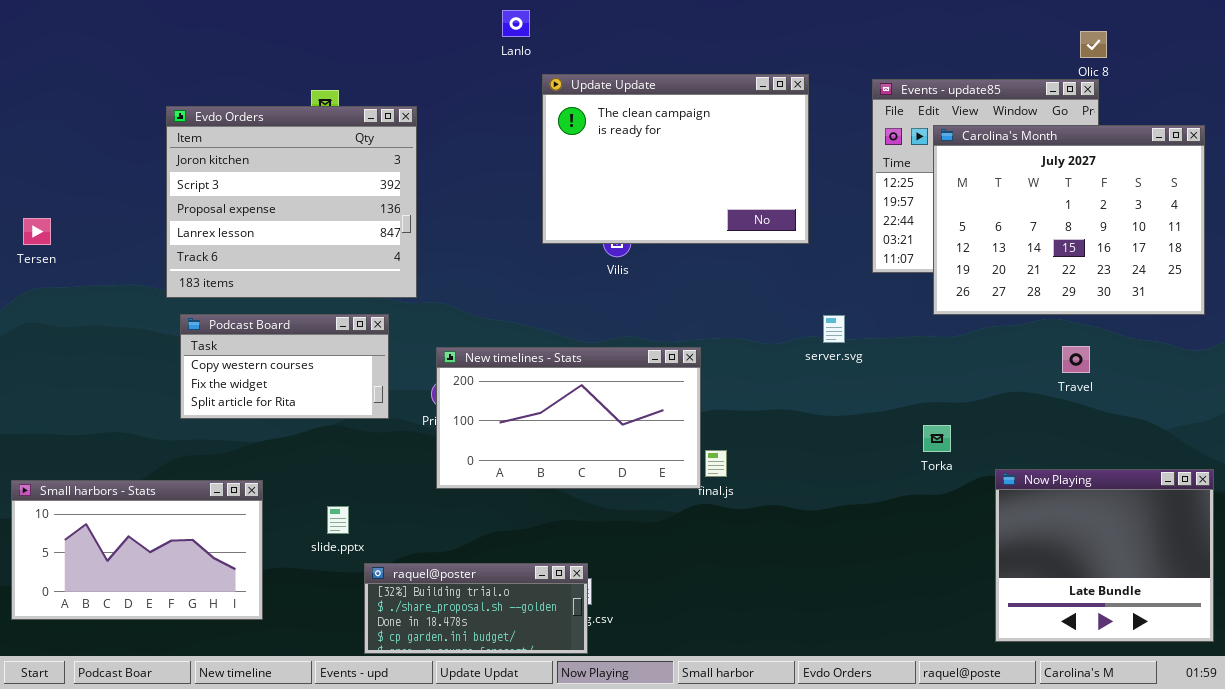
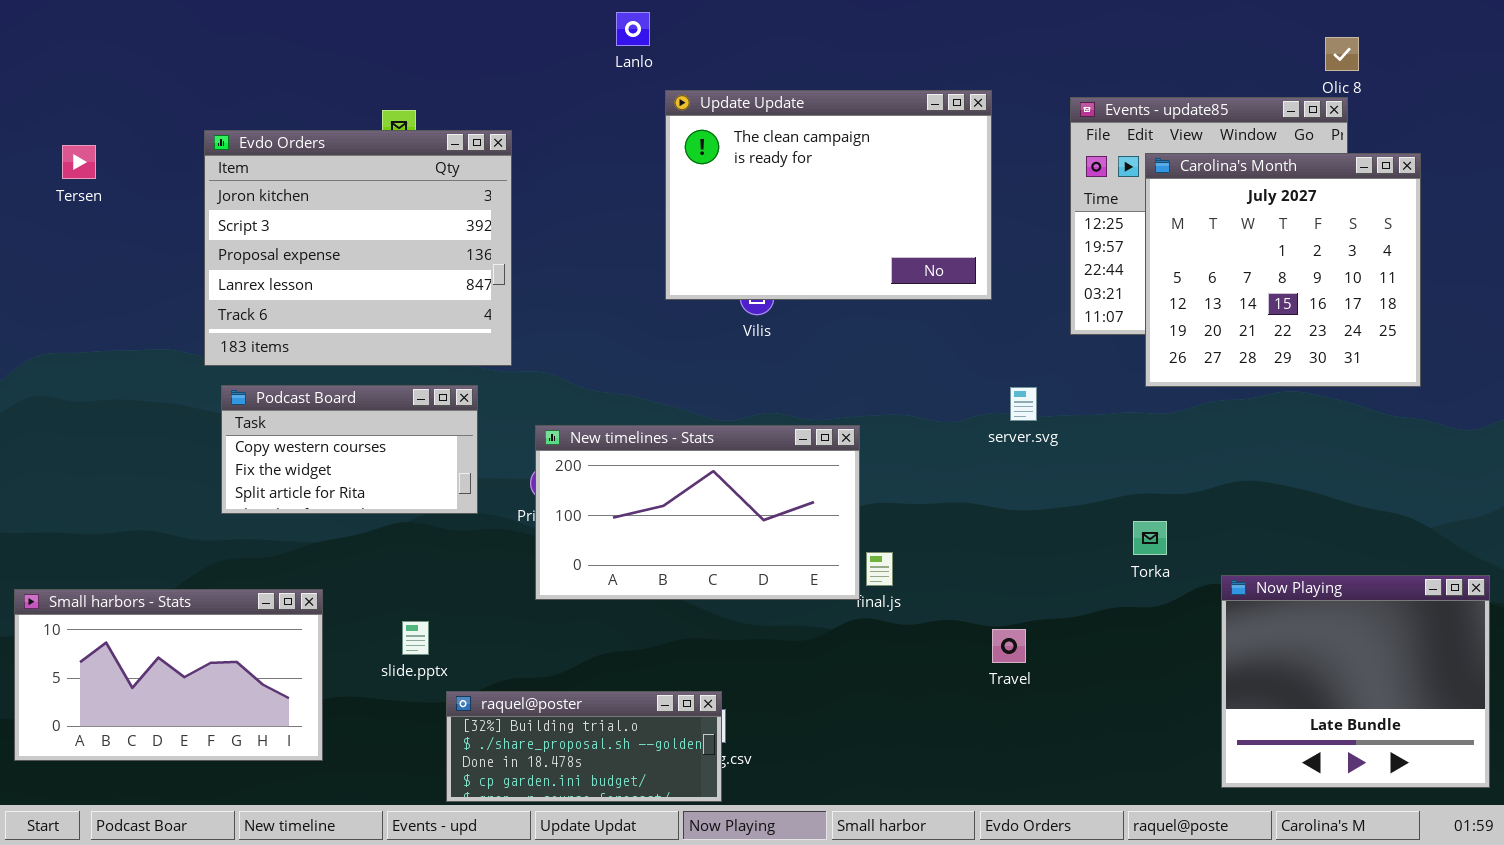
Carolina's Month: [933,125,1205,315] -> [1145,153,1421,387], resized
Tersen: [23,218,51,245] -> [62,145,96,179], moved
Travel: [1062,346,1090,373] -> [992,629,1026,663], moved

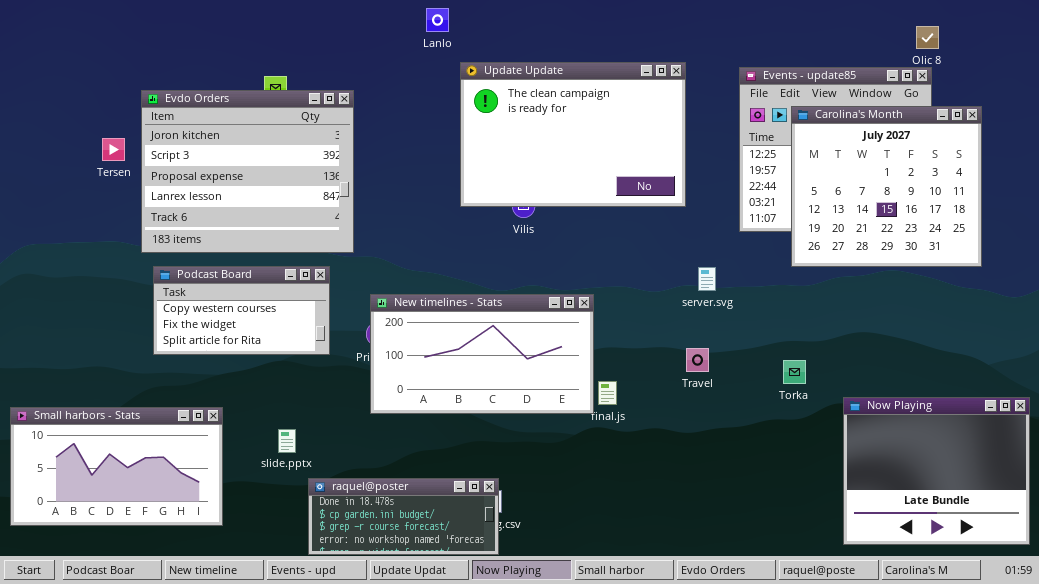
Tersen: [62,145,96,179] -> [102,138,125,161], moved
Travel: [992,629,1026,663] -> [686,348,709,372], moved
raquel@poster: [446,691,722,802] -> [308,478,499,555], scrolled down 2 rows

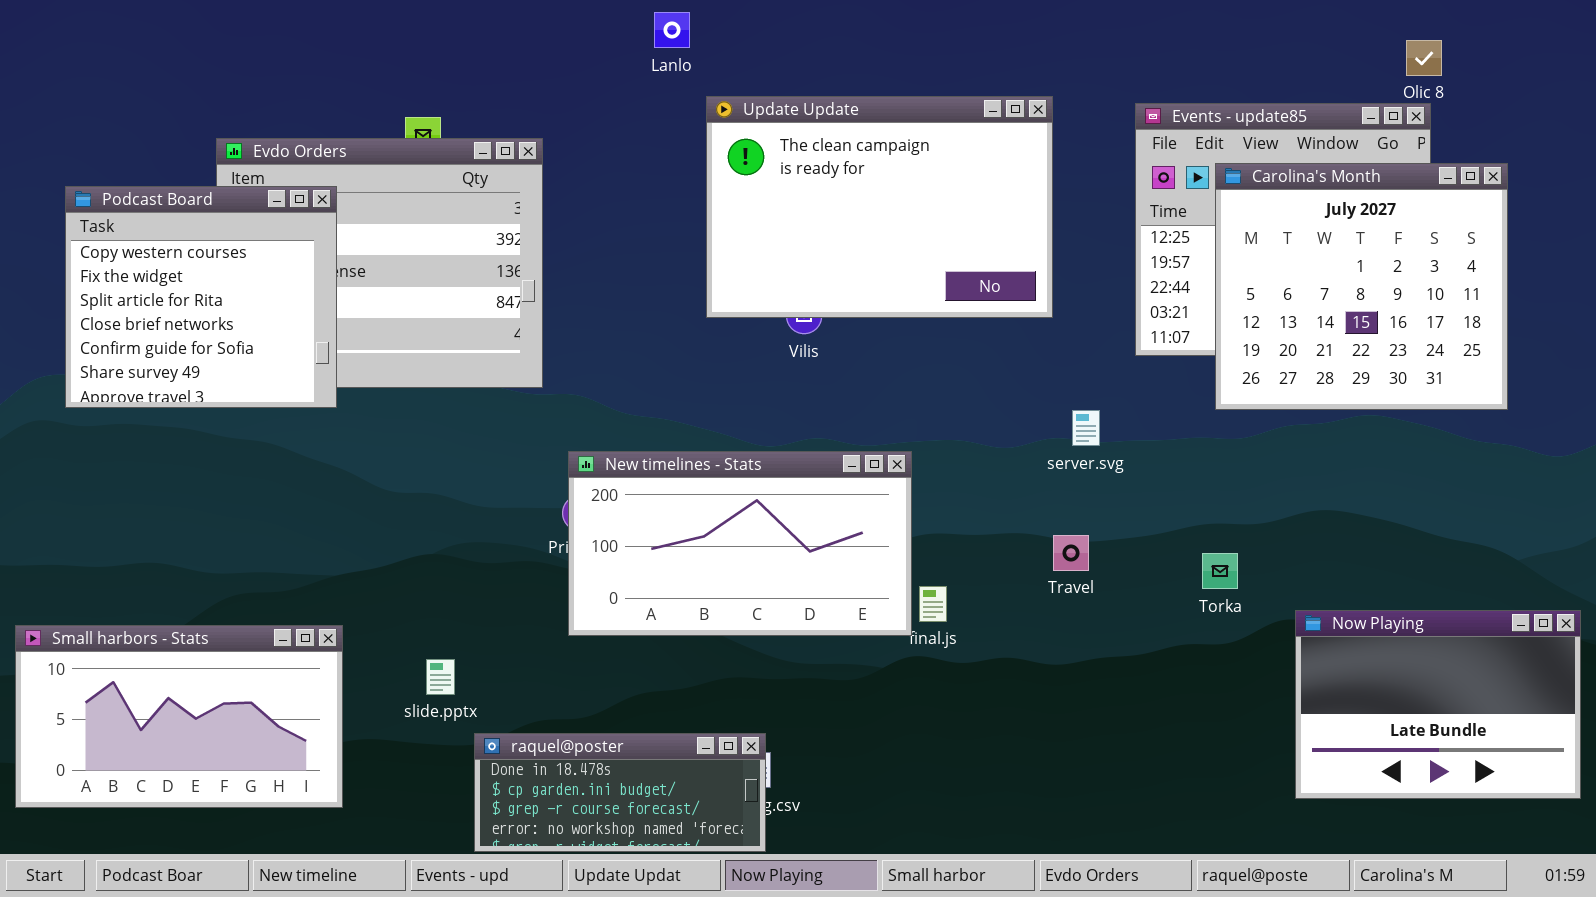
Podcast Board: [153,266,330,355] -> [65,186,337,408], moved, resized
Now Playing: [843,397,1030,545] -> [1295,610,1581,799], resized

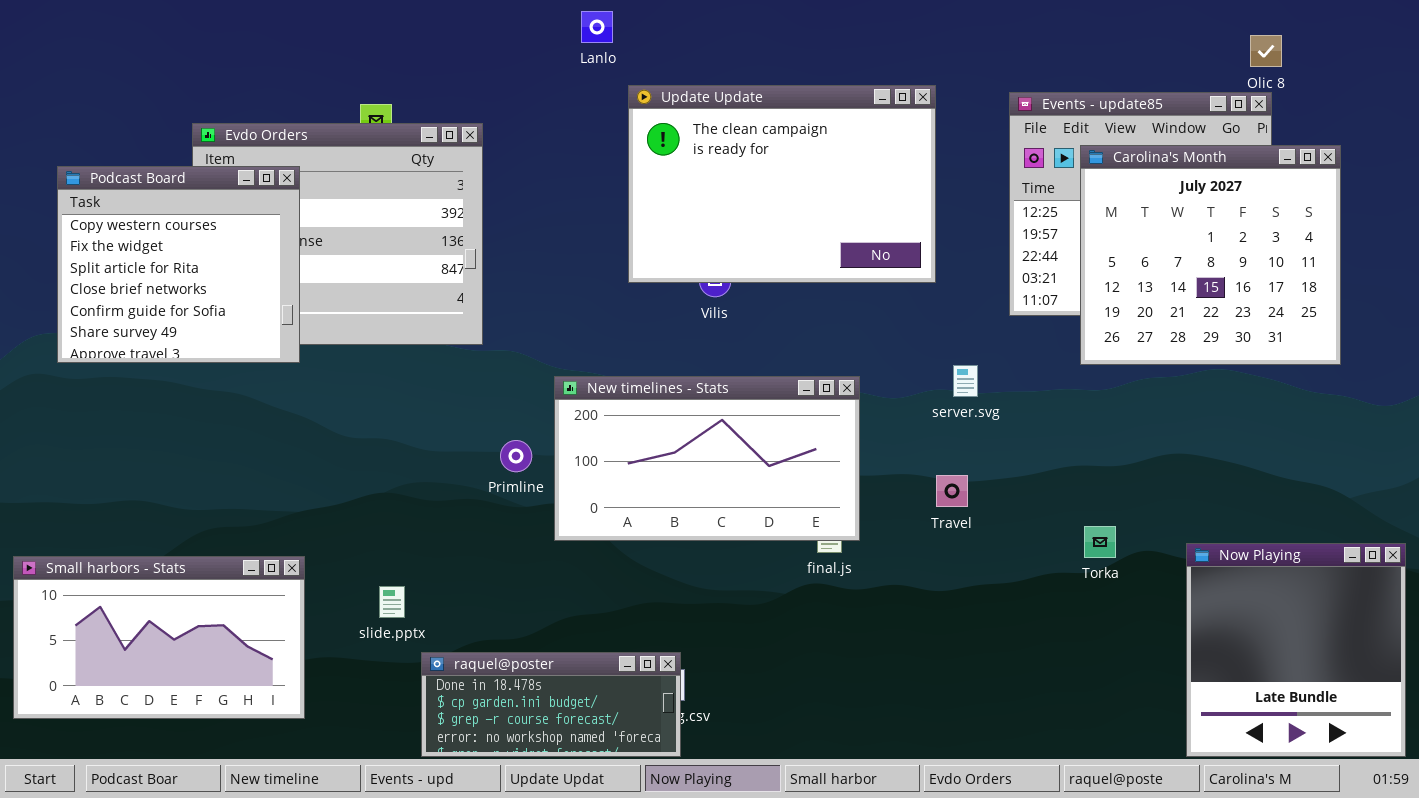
New timelines - Stats: [568,451,912,636] -> [554,376,860,541], moved
Torka: [1202,553,1238,589] -> [1084,526,1116,558], moved
Now Playing: [1295,610,1581,799] -> [1186,543,1406,757], resized

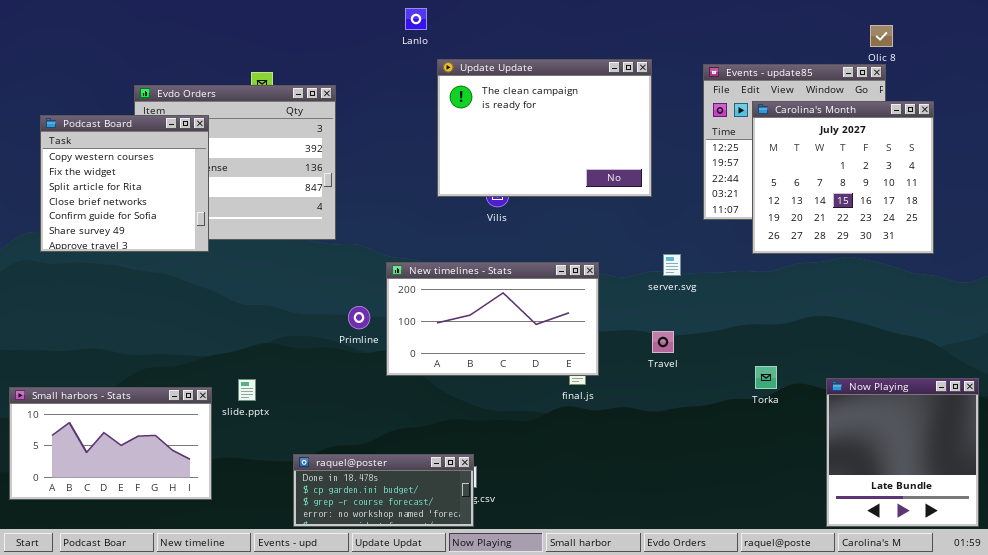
slide.pptx: [379,586,405,618] -> [238,379,256,401], moved

